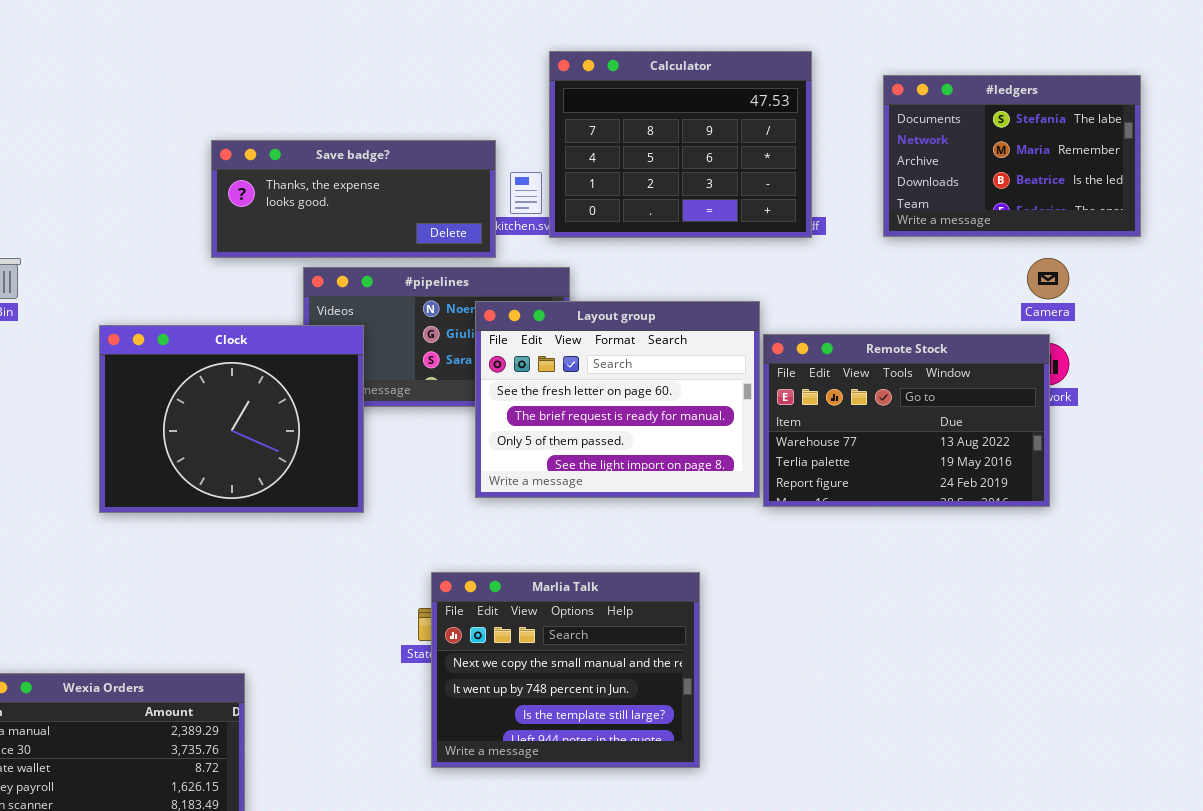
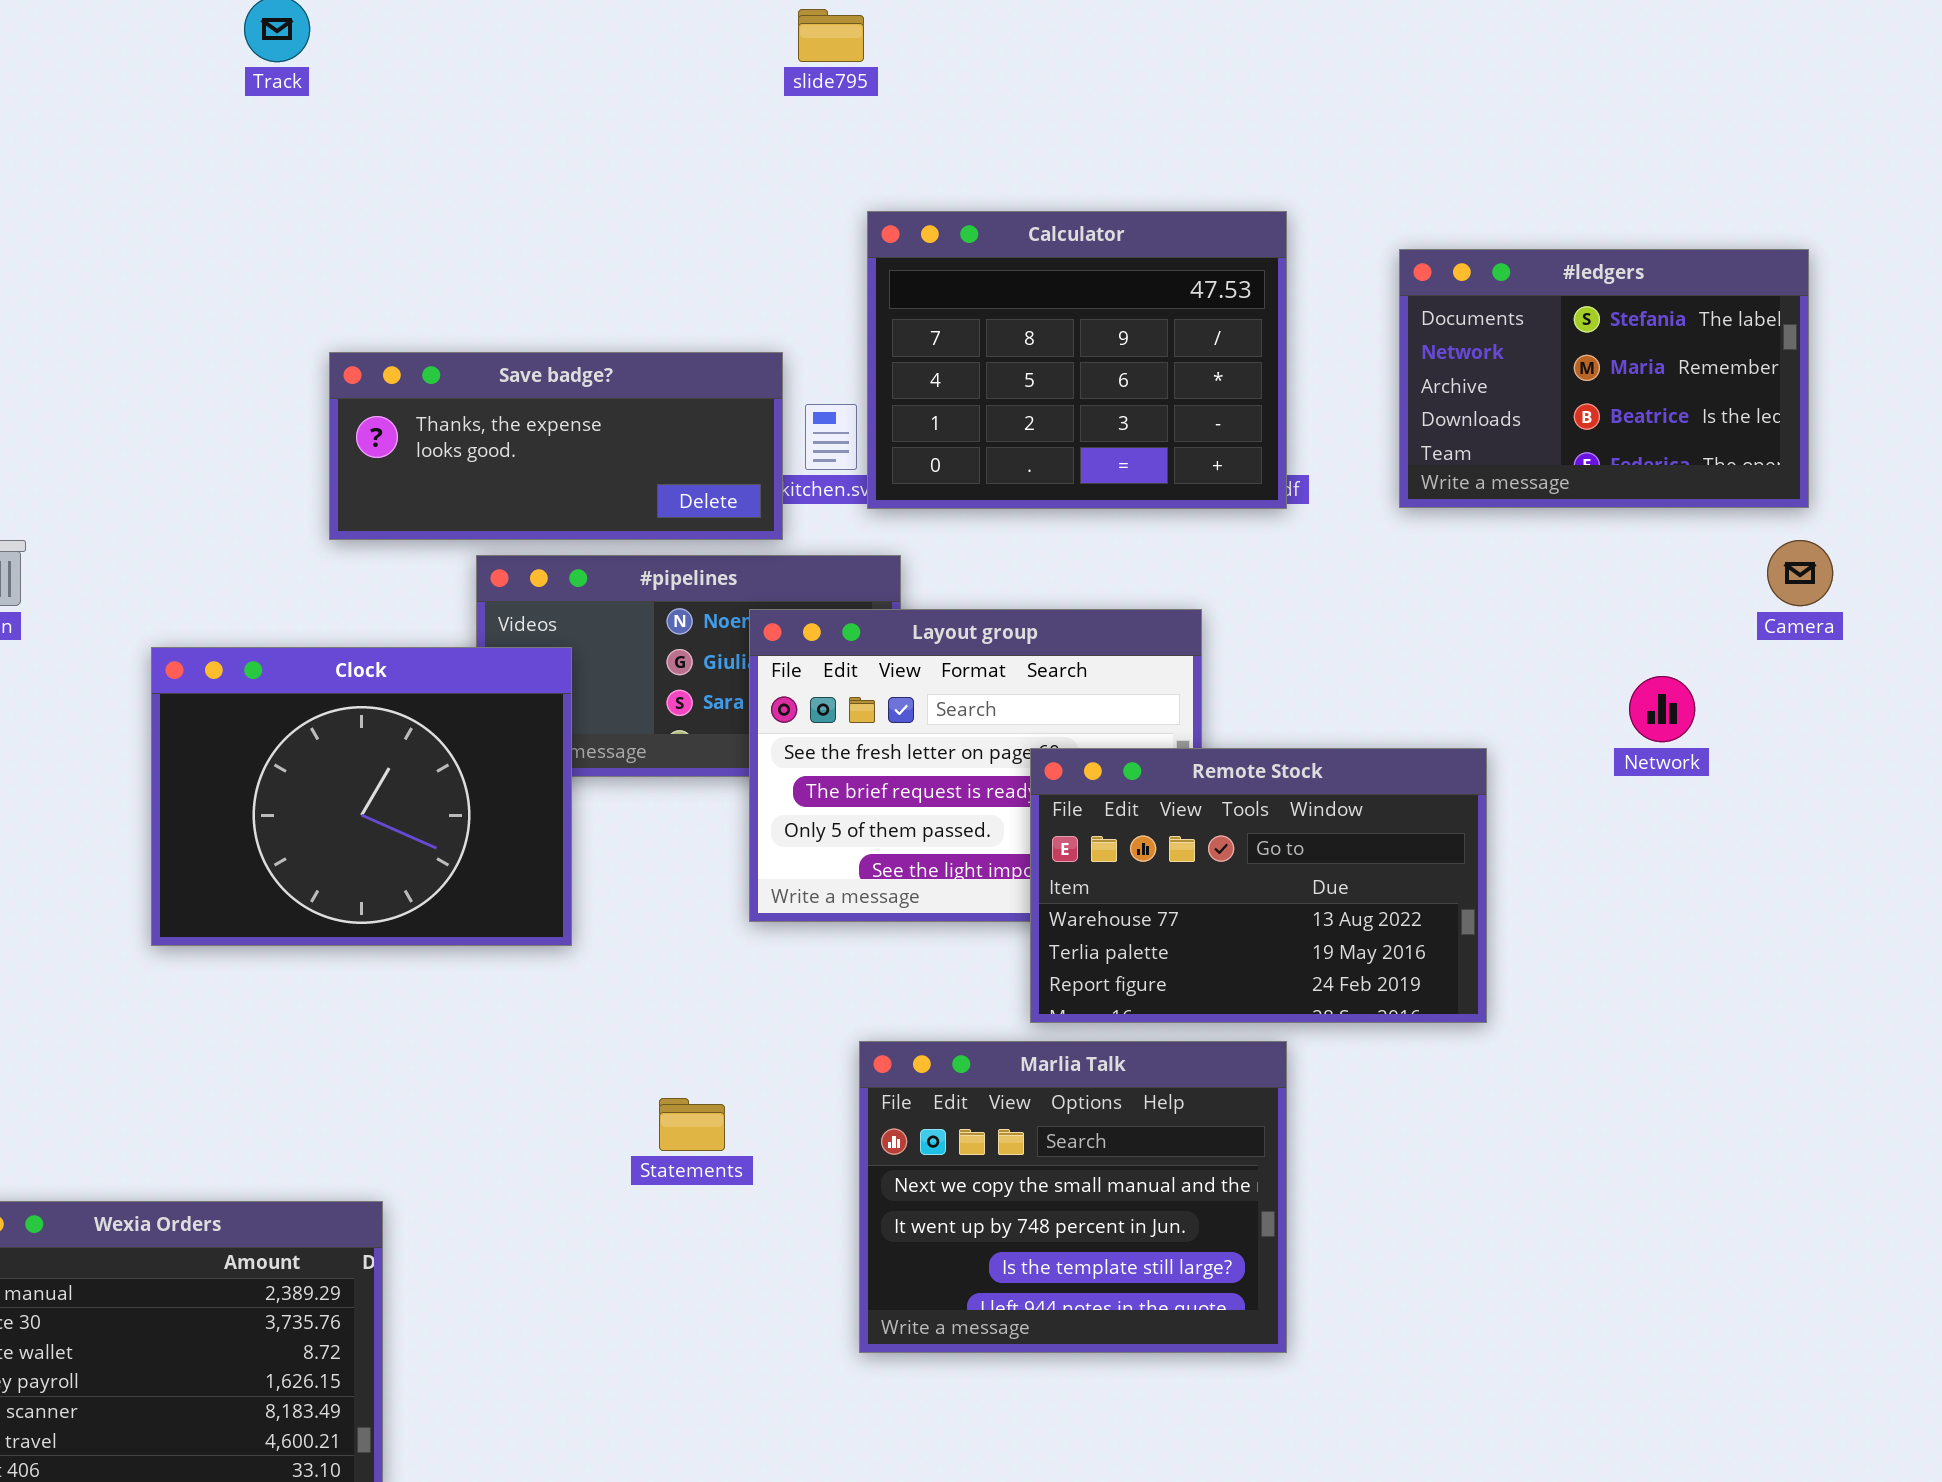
Camera: [1027,258,1069,299] -> [1767,540,1833,606], moved
Remote Stock: [763,334,1050,507] -> [1030,748,1487,1023], moved
Marlia Talk: [431,572,700,768] -> [859,1041,1287,1353], moved

